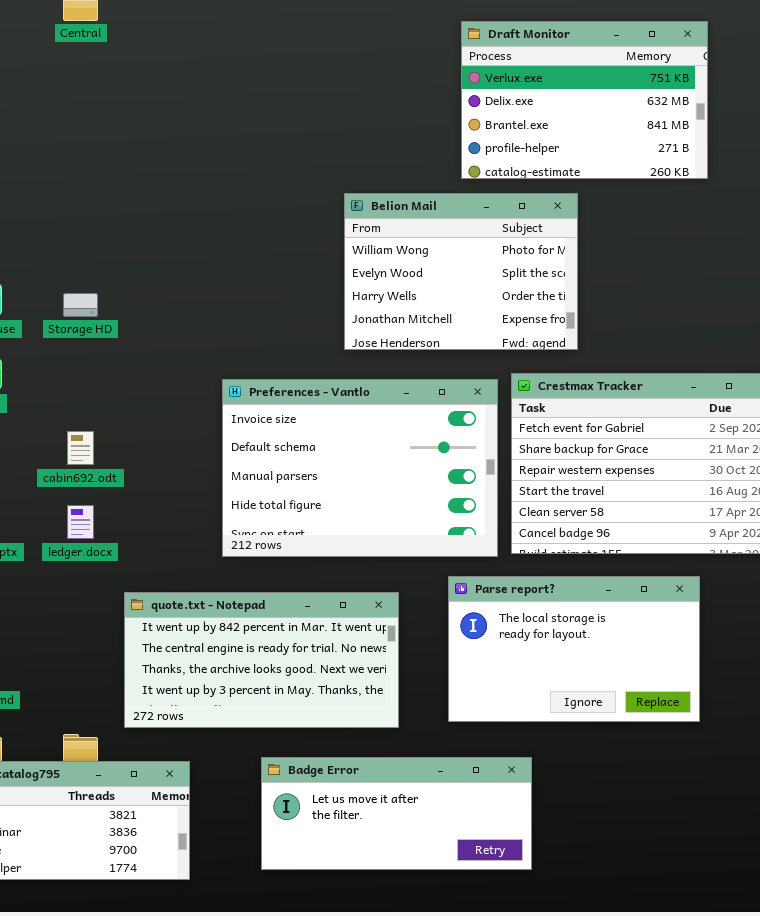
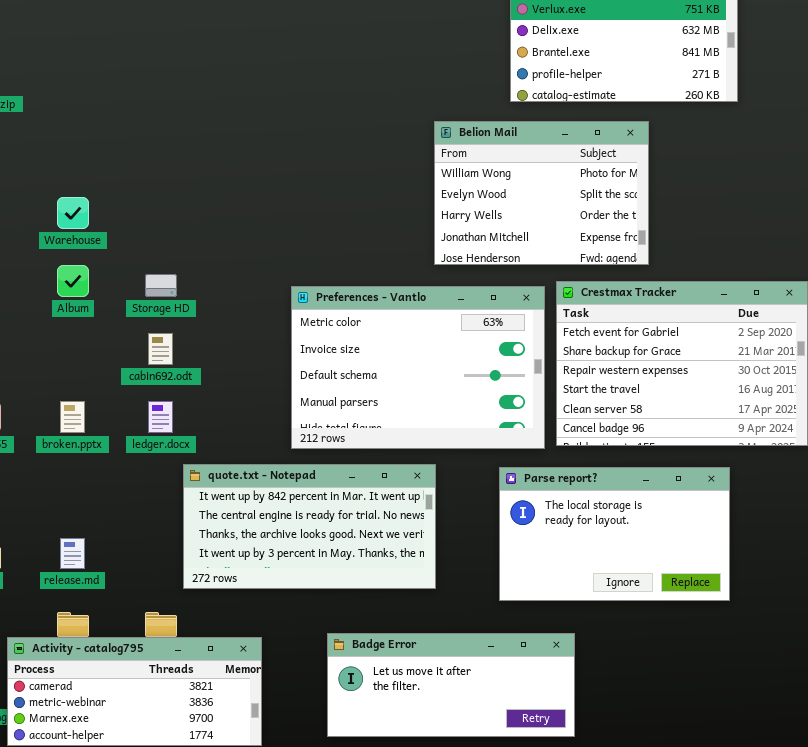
Belion Mail: [344,193,578,350] -> [434,121,649,265], moved
Storage HD: [63,293,98,317] -> [145,274,177,297], moved
Preferences - Vantlo: [222,379,498,557] -> [291,286,545,449], scrolled up 1 row
quote.txt - Notepad: [124,592,399,728] -> [183,464,436,589], moved

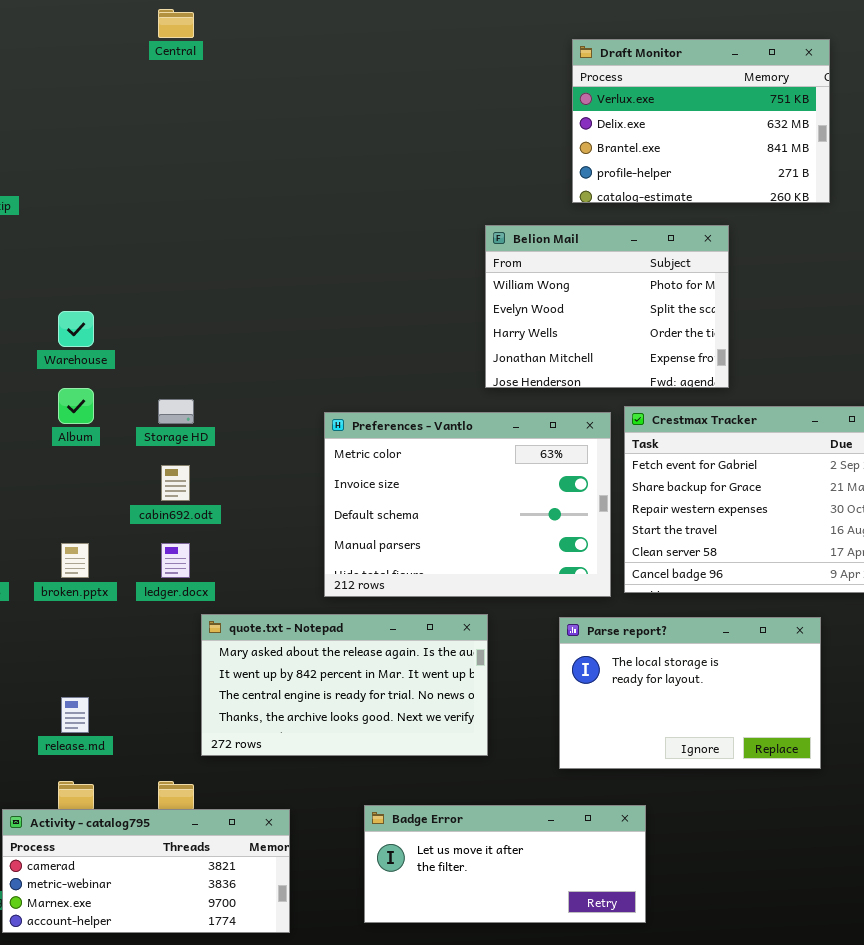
quote.txt - Notepad: [183,464,436,589] -> [201,614,488,756], scrolled up 1 row

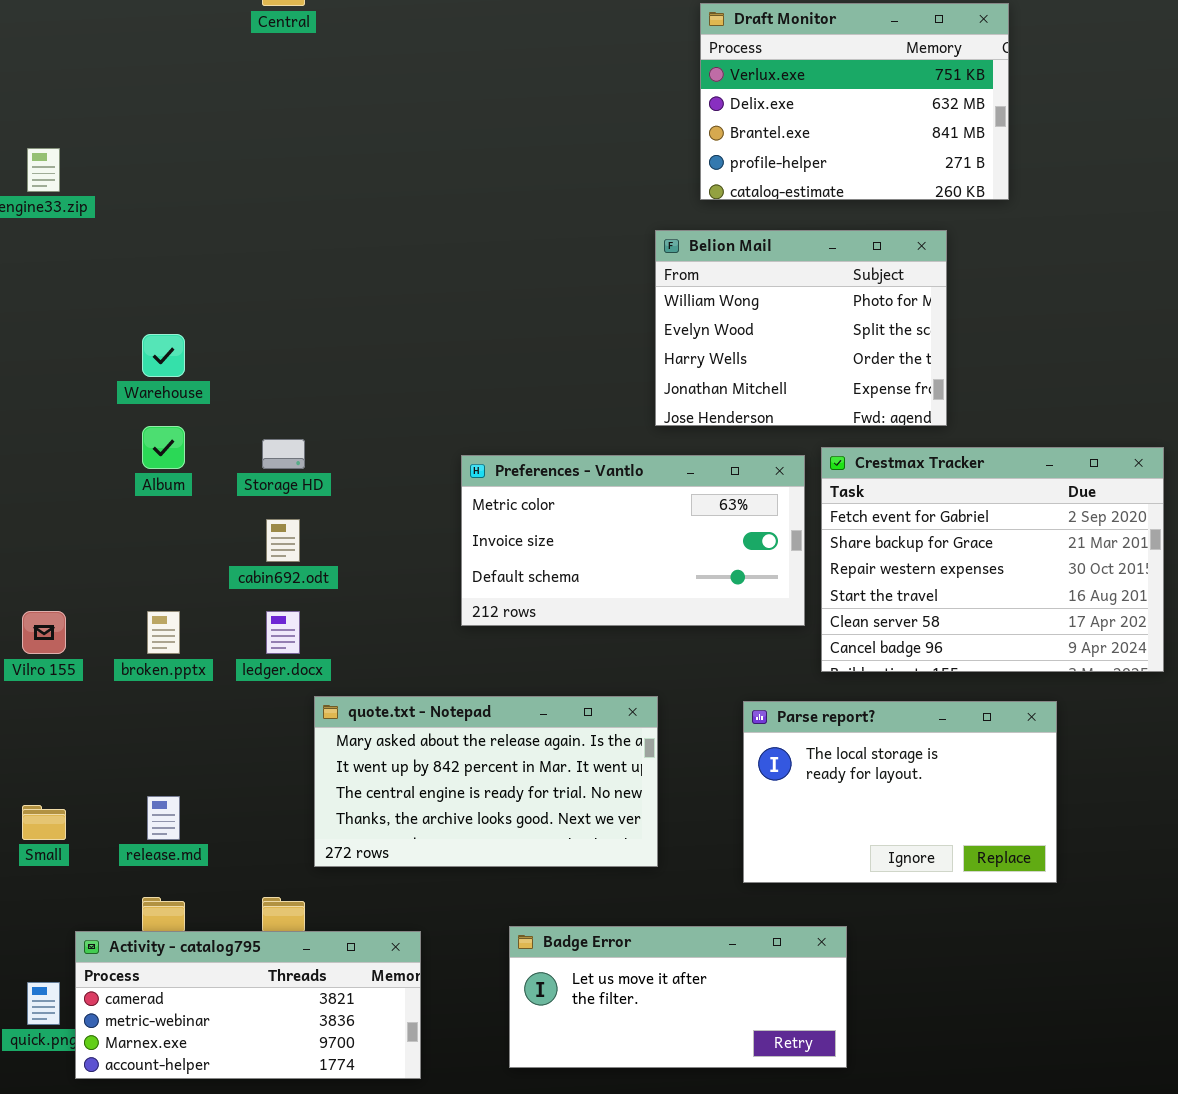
Draft Monitor: [572,39,830,203] -> [700,3,1009,200], moved
Preferences - Vantlo: [324,412,611,597] -> [461,455,805,626], resized

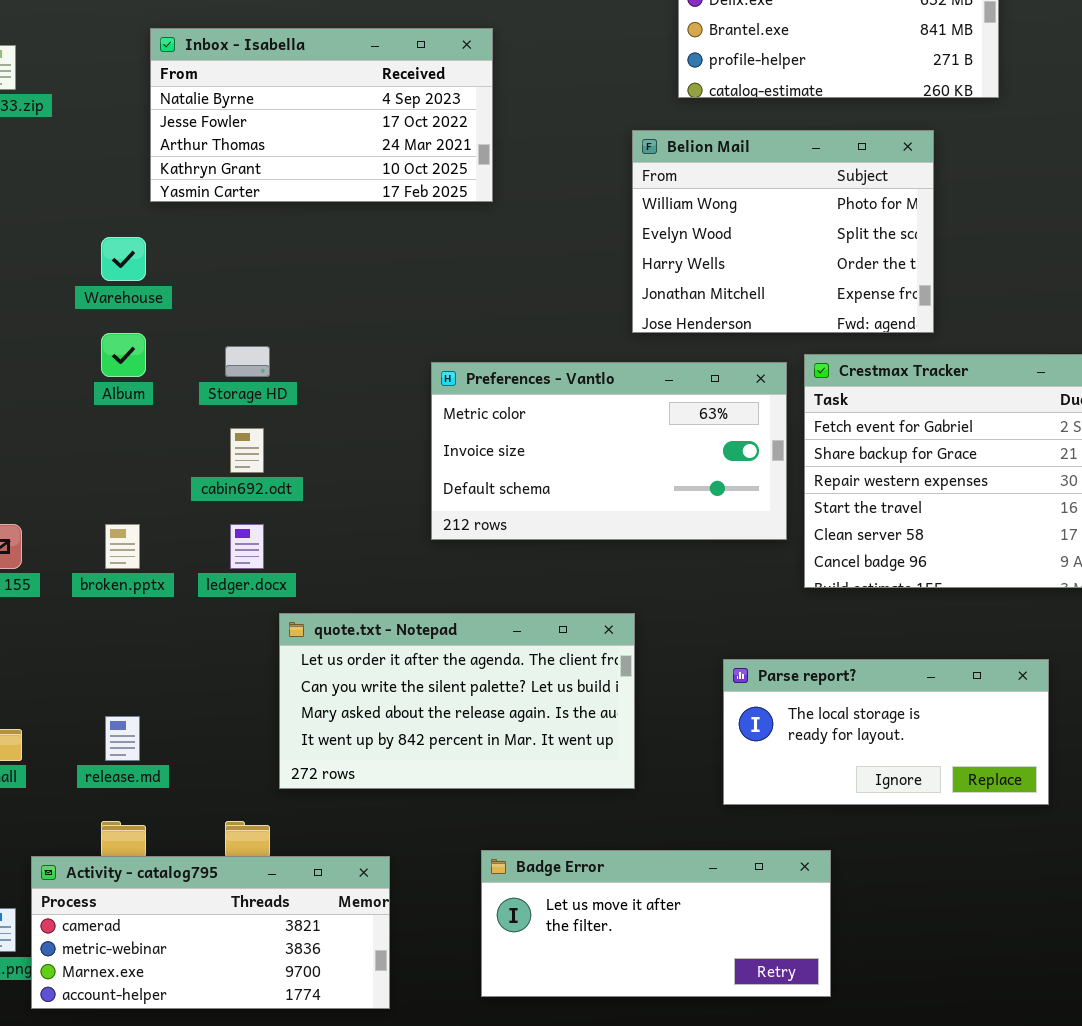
Inbox - Isabella: none -> [150,28,493,202], opened
quote.txt - Notepad: [314,696,658,867] -> [279,613,635,789], scrolled up 2 rows
Parse report?: [743,701,1057,883] -> [723,659,1049,805], resized

